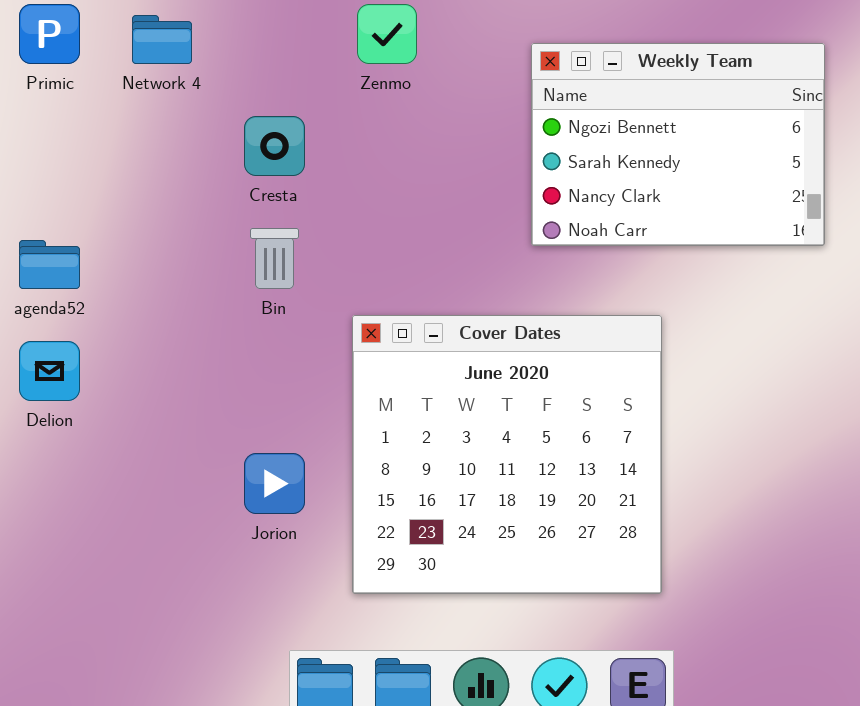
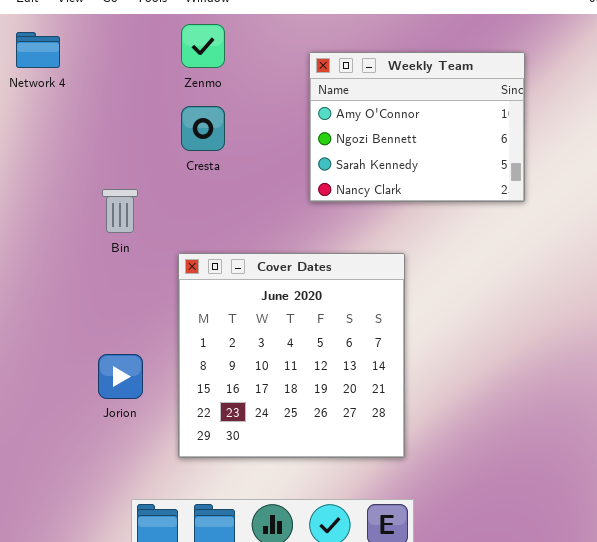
Weekly Team: [531,43,825,246] -> [309,52,525,202], scrolled up 1 row
Cresta: [244,116,305,176] -> [181,106,225,151], moved

